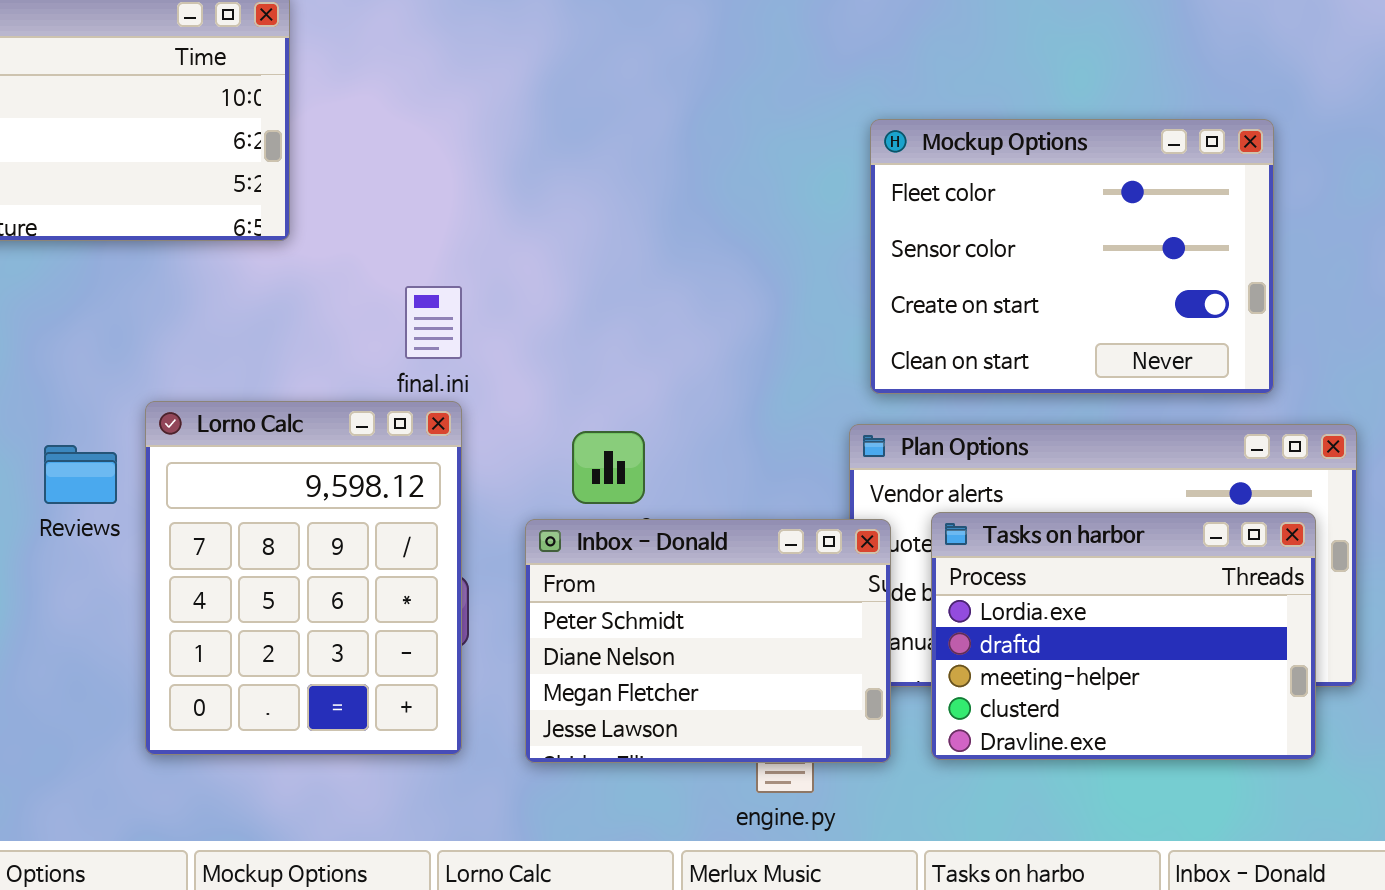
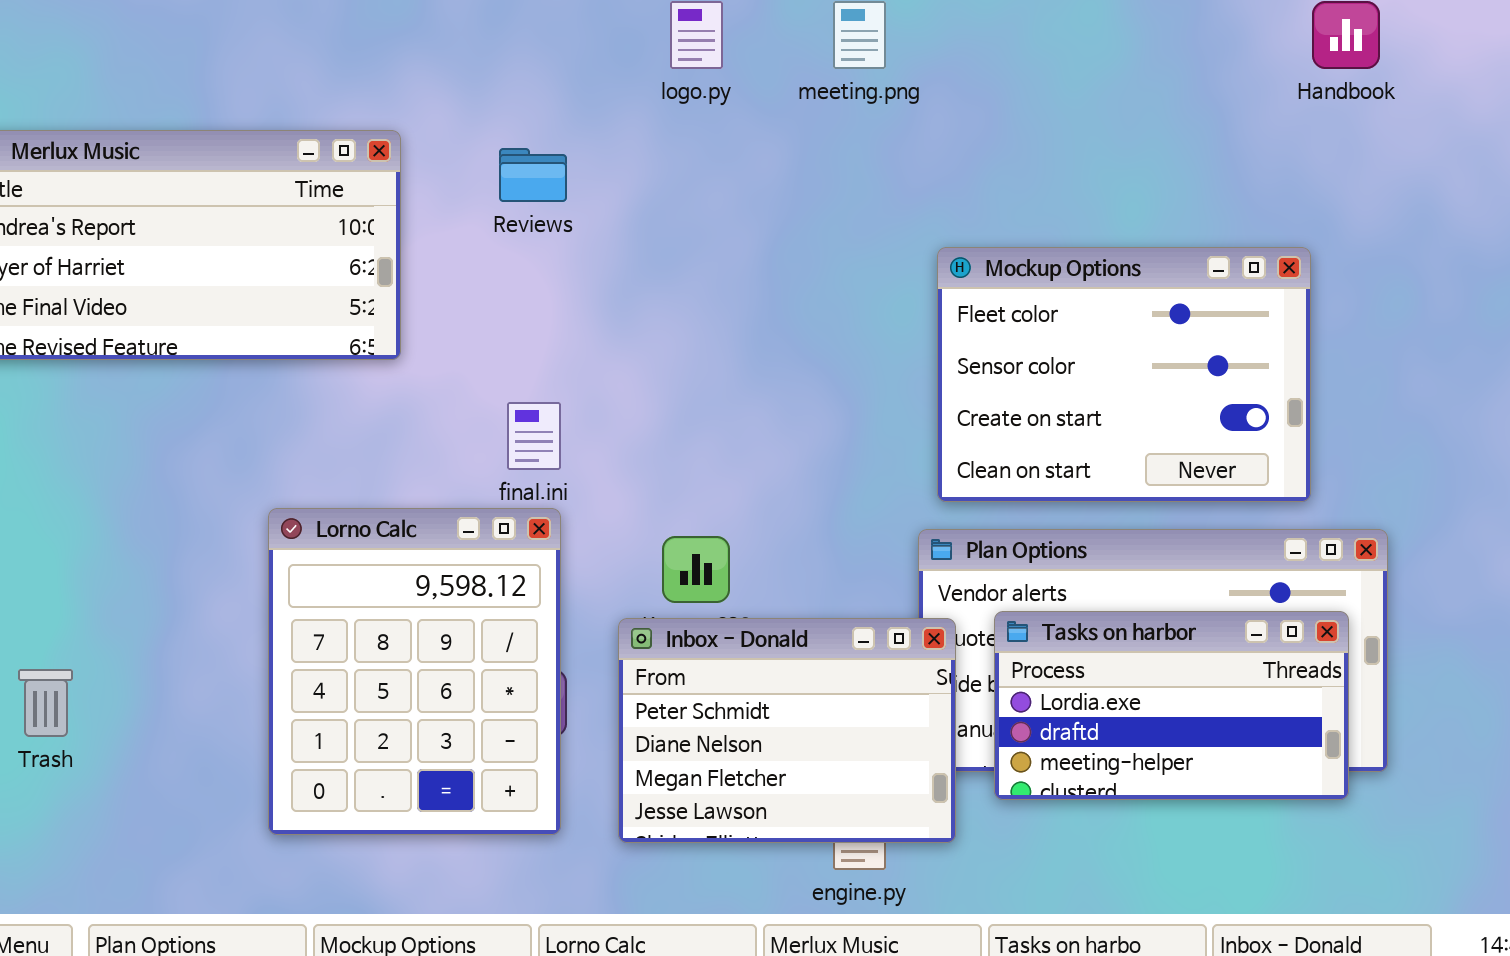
Reviews: [44,445,117,504] -> [499,148,567,202], moved
Tasks on harbor: [931,512,1316,760] -> [994,611,1349,800], resized

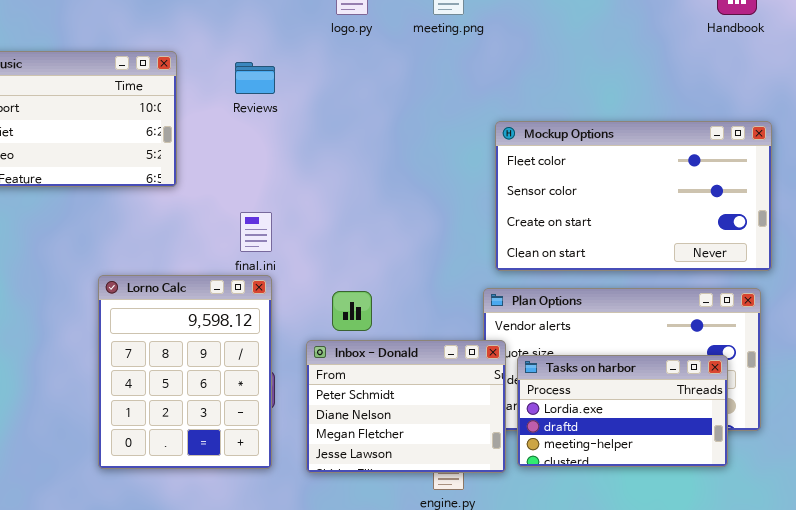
Mockup Options: [937,247,1311,502] -> [495,121,772,271], resized
Tasks on harbor: [994,611,1349,800] -> [517,355,728,467], moved

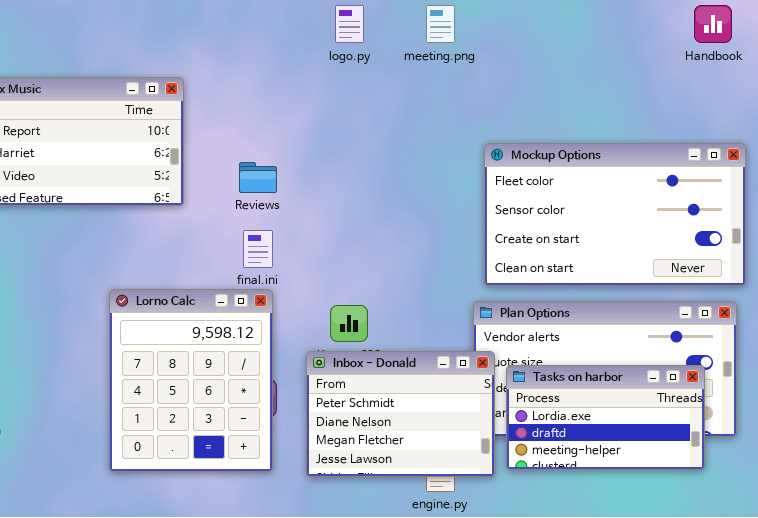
Reviews: [235,62,275,94] -> [239,162,277,193], moved

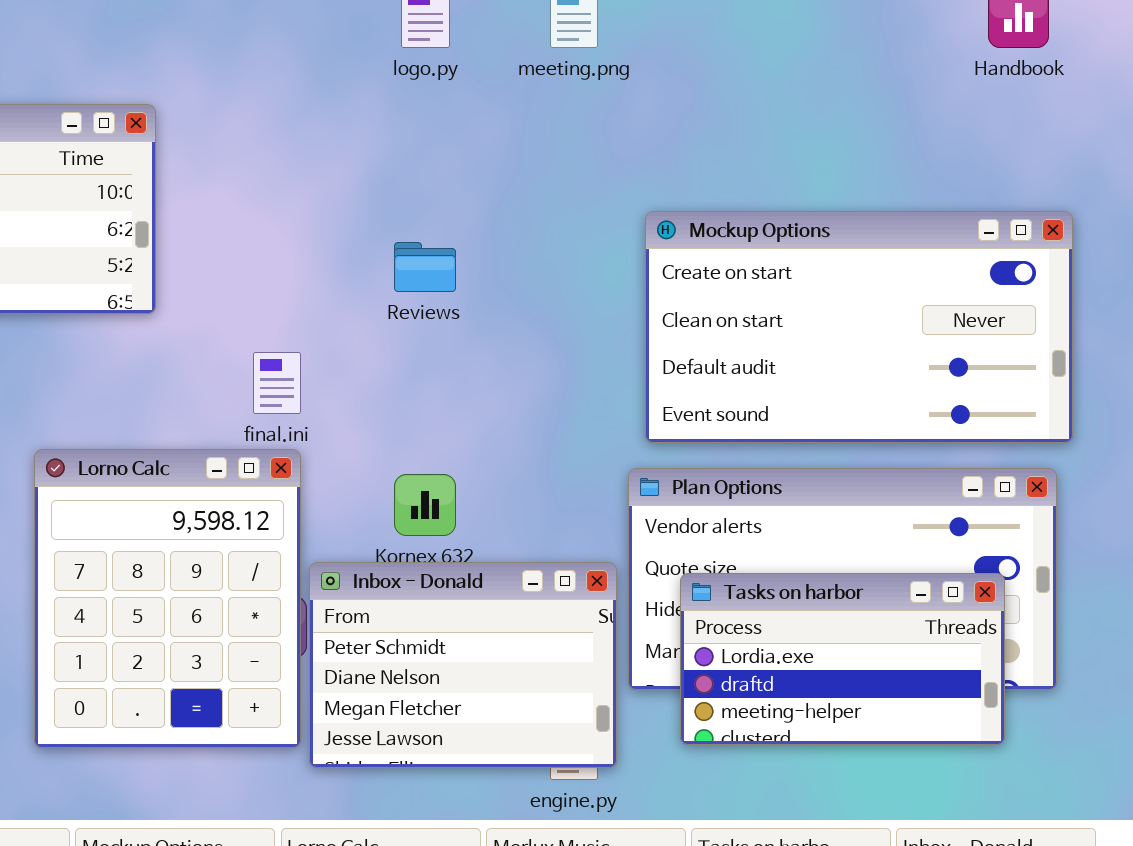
Mockup Options: [484,143,746,286] -> [645,211,1073,443], scrolled down 2 rows
Reviews: [239,162,277,193] -> [394,242,456,292], moved
Inbox - Donald: [306,351,495,477] -> [309,562,617,768], moved

